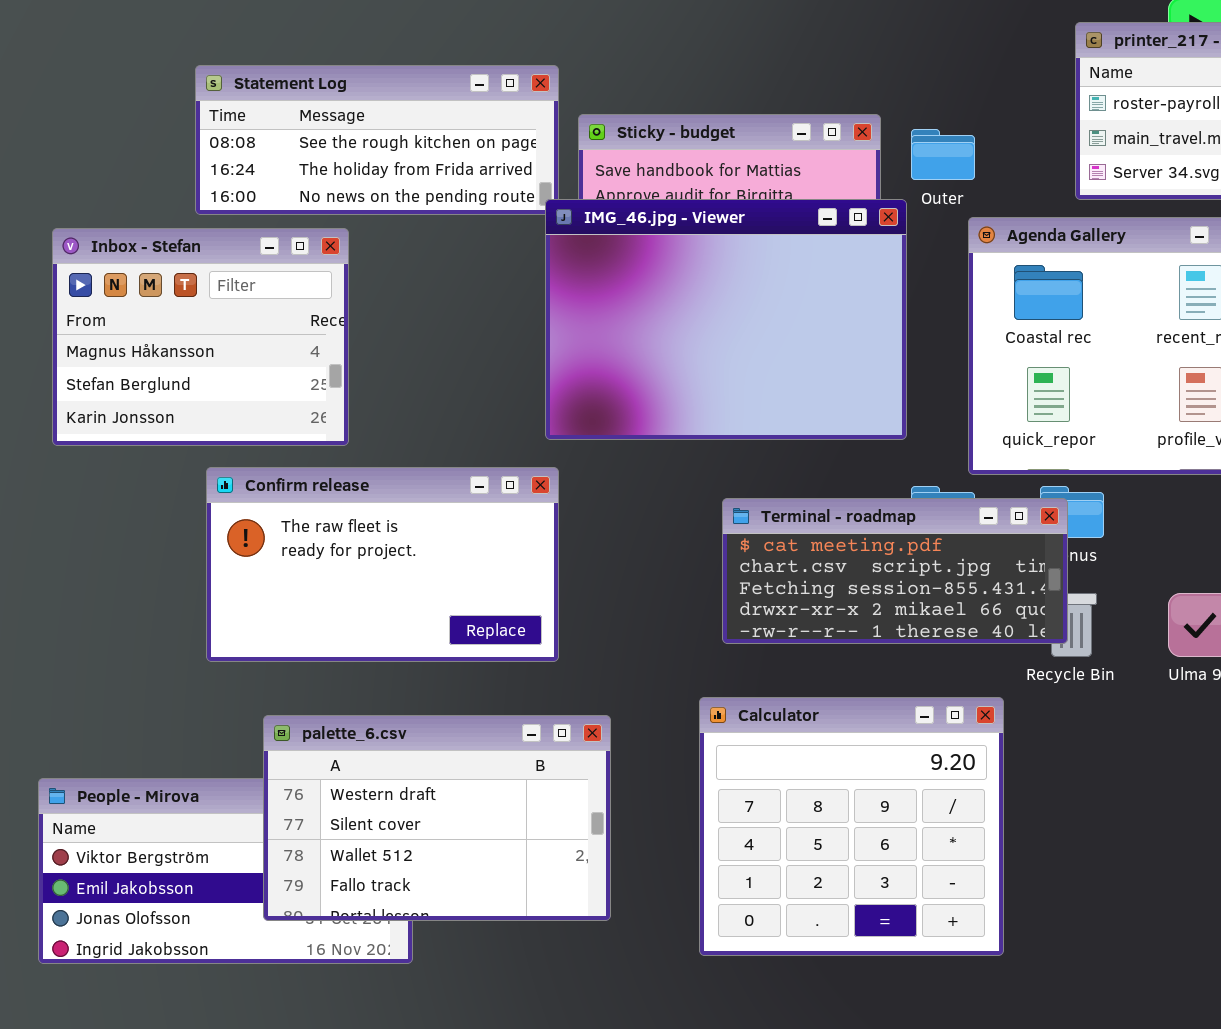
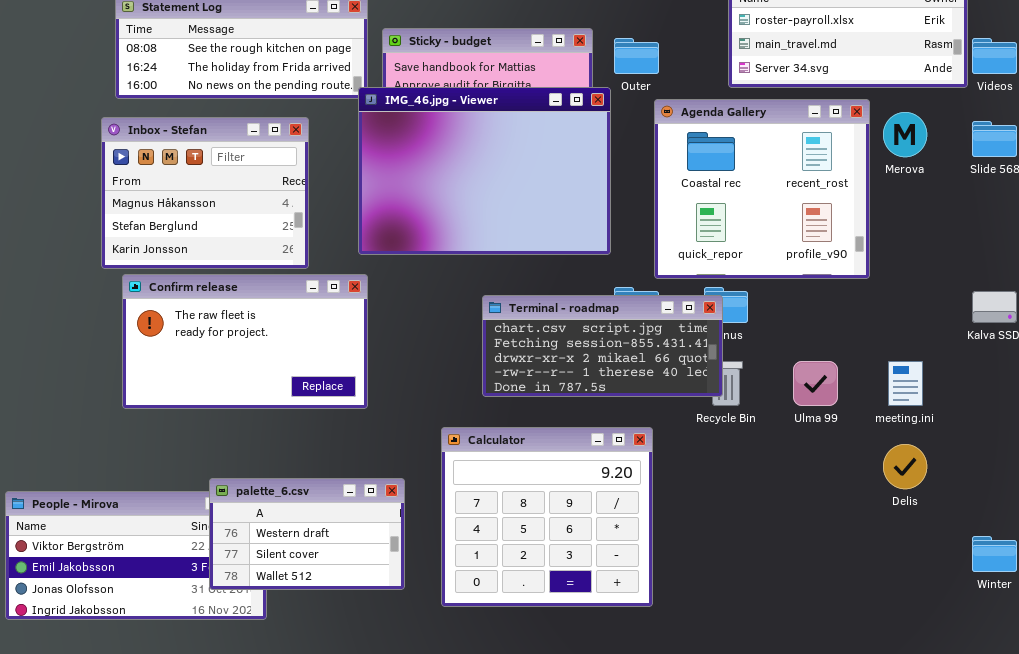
Inbox - Stefan: [52,228,349,446] -> [101,117,309,269], moved
Terminal - roadmap: [722,498,1068,644] -> [482,295,723,397], scrolled down 1 row
Calculator: [699,697,1004,956] -> [441,427,653,607], moved
palette_6.csv: [263,715,611,921] -> [209,478,405,590], resized

